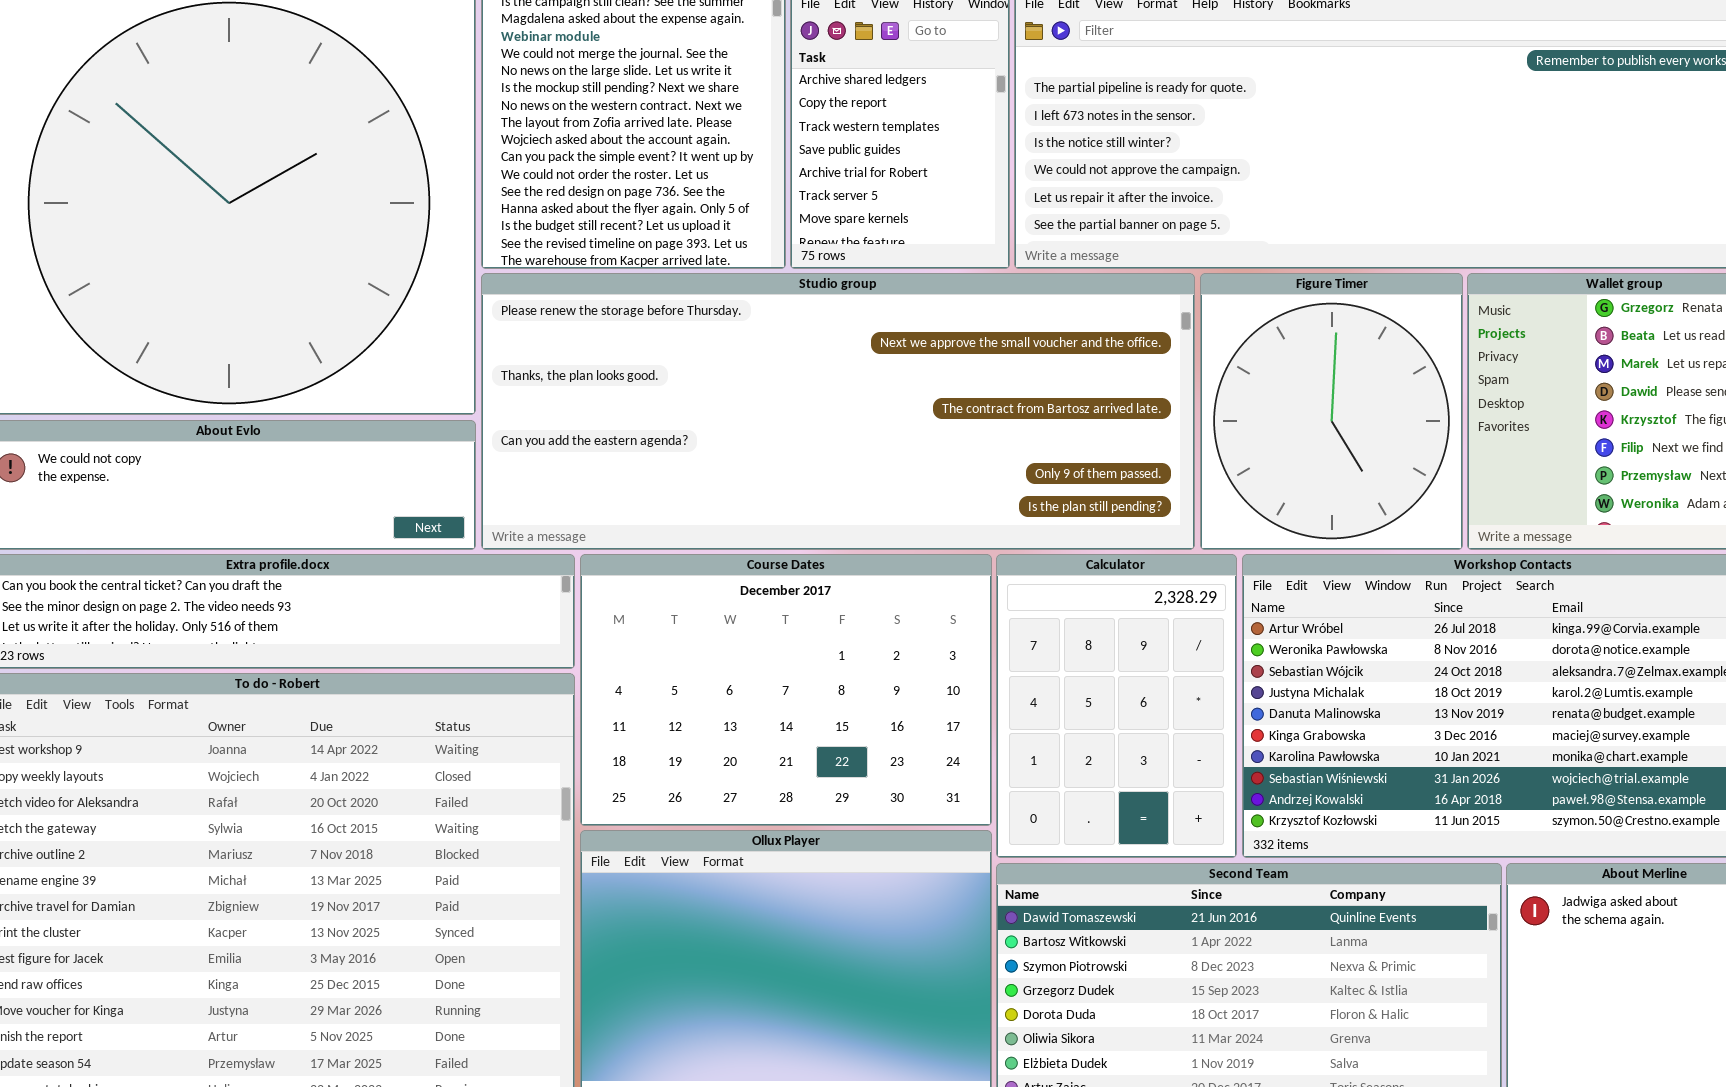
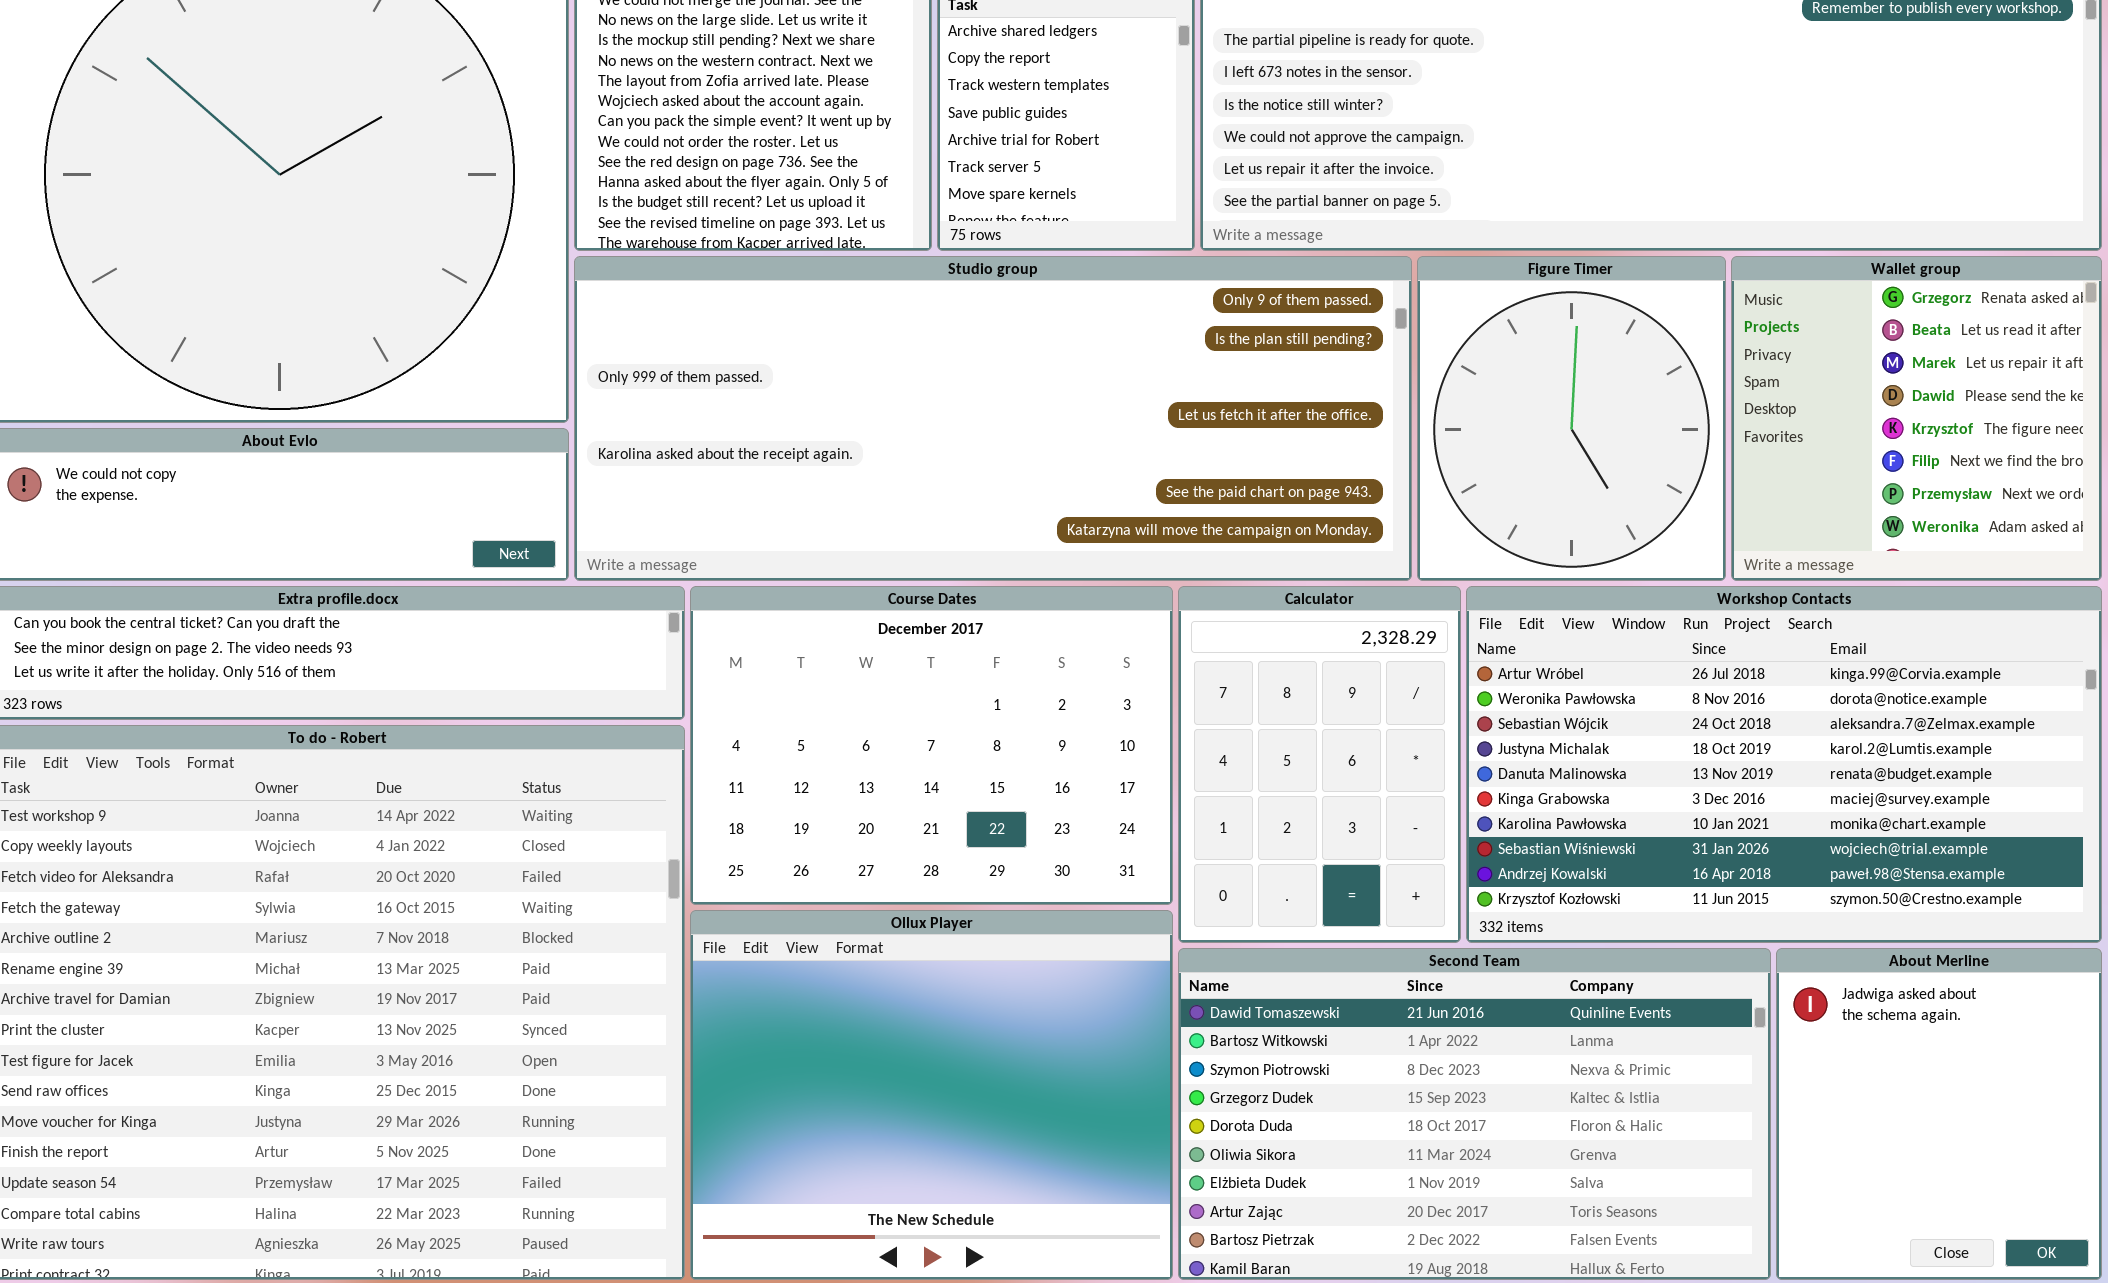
Studio group: [481,273,1195,550] -> [574,256,1412,581], scrolled down 5 rows

